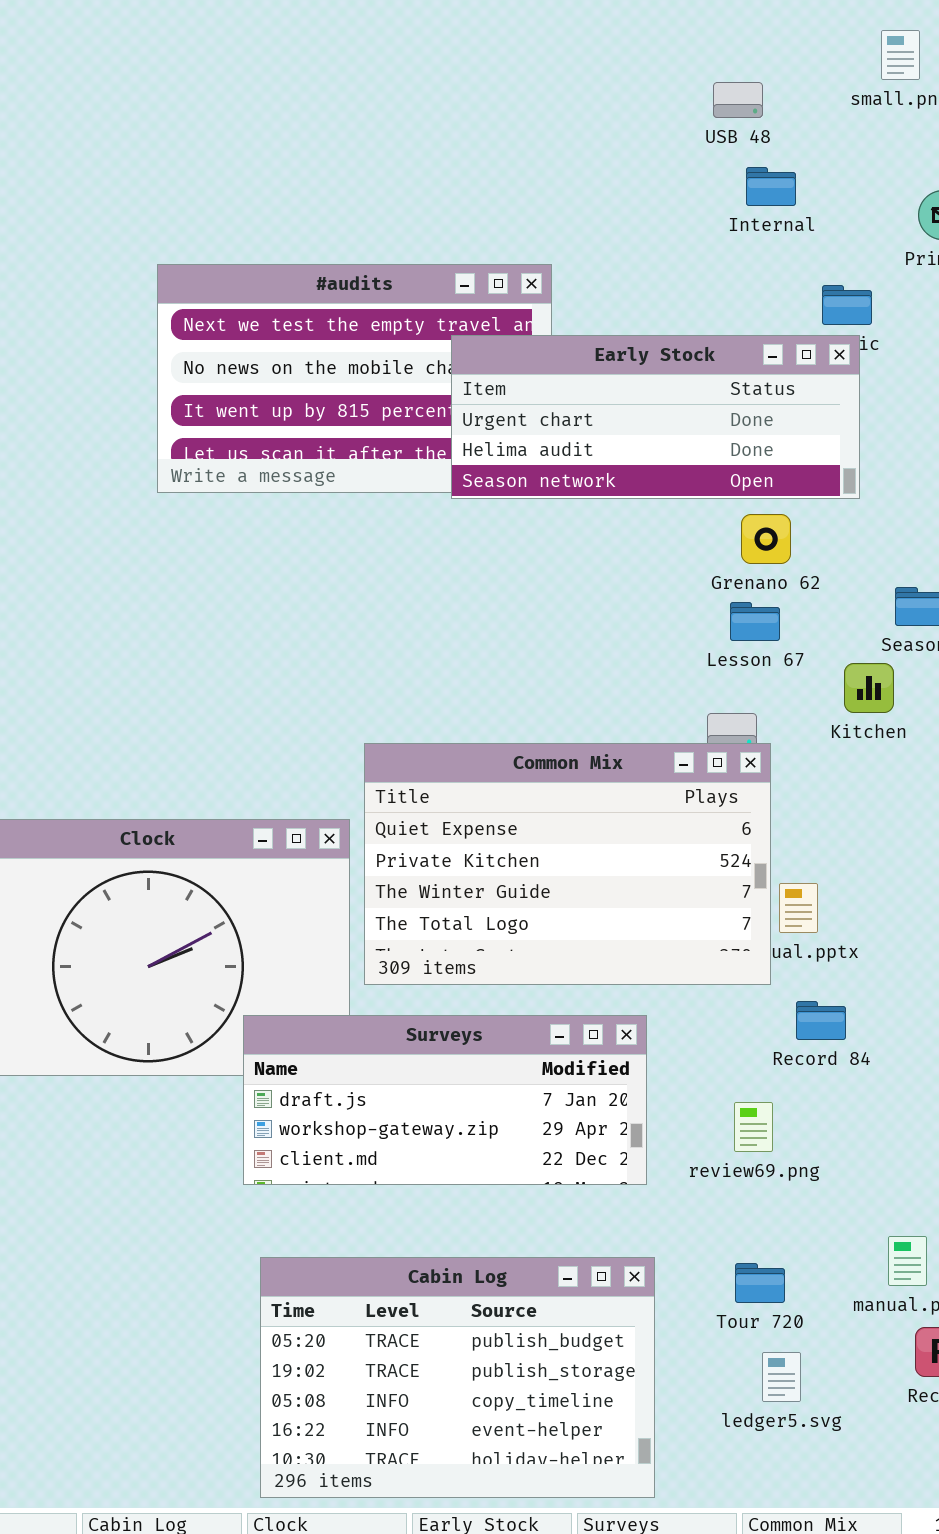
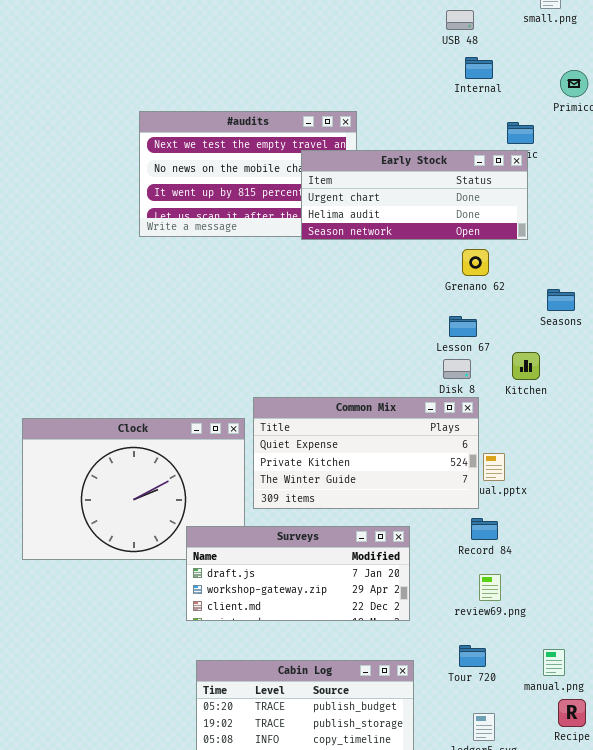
Lesson 67: [730,602,780,641] -> [449,316,477,337], moved
Kitchen: [844,663,894,713] -> [512,352,540,380], moved
Common Mix: [364,743,771,985] -> [253,397,479,509], resized
Record 84: [796,1001,846,1040] -> [471,518,498,540], moved
review69.png: [734,1102,773,1152] -> [479,574,501,601], moved
Tour 720: [735,1263,785,1303] -> [459,645,486,667], moved

